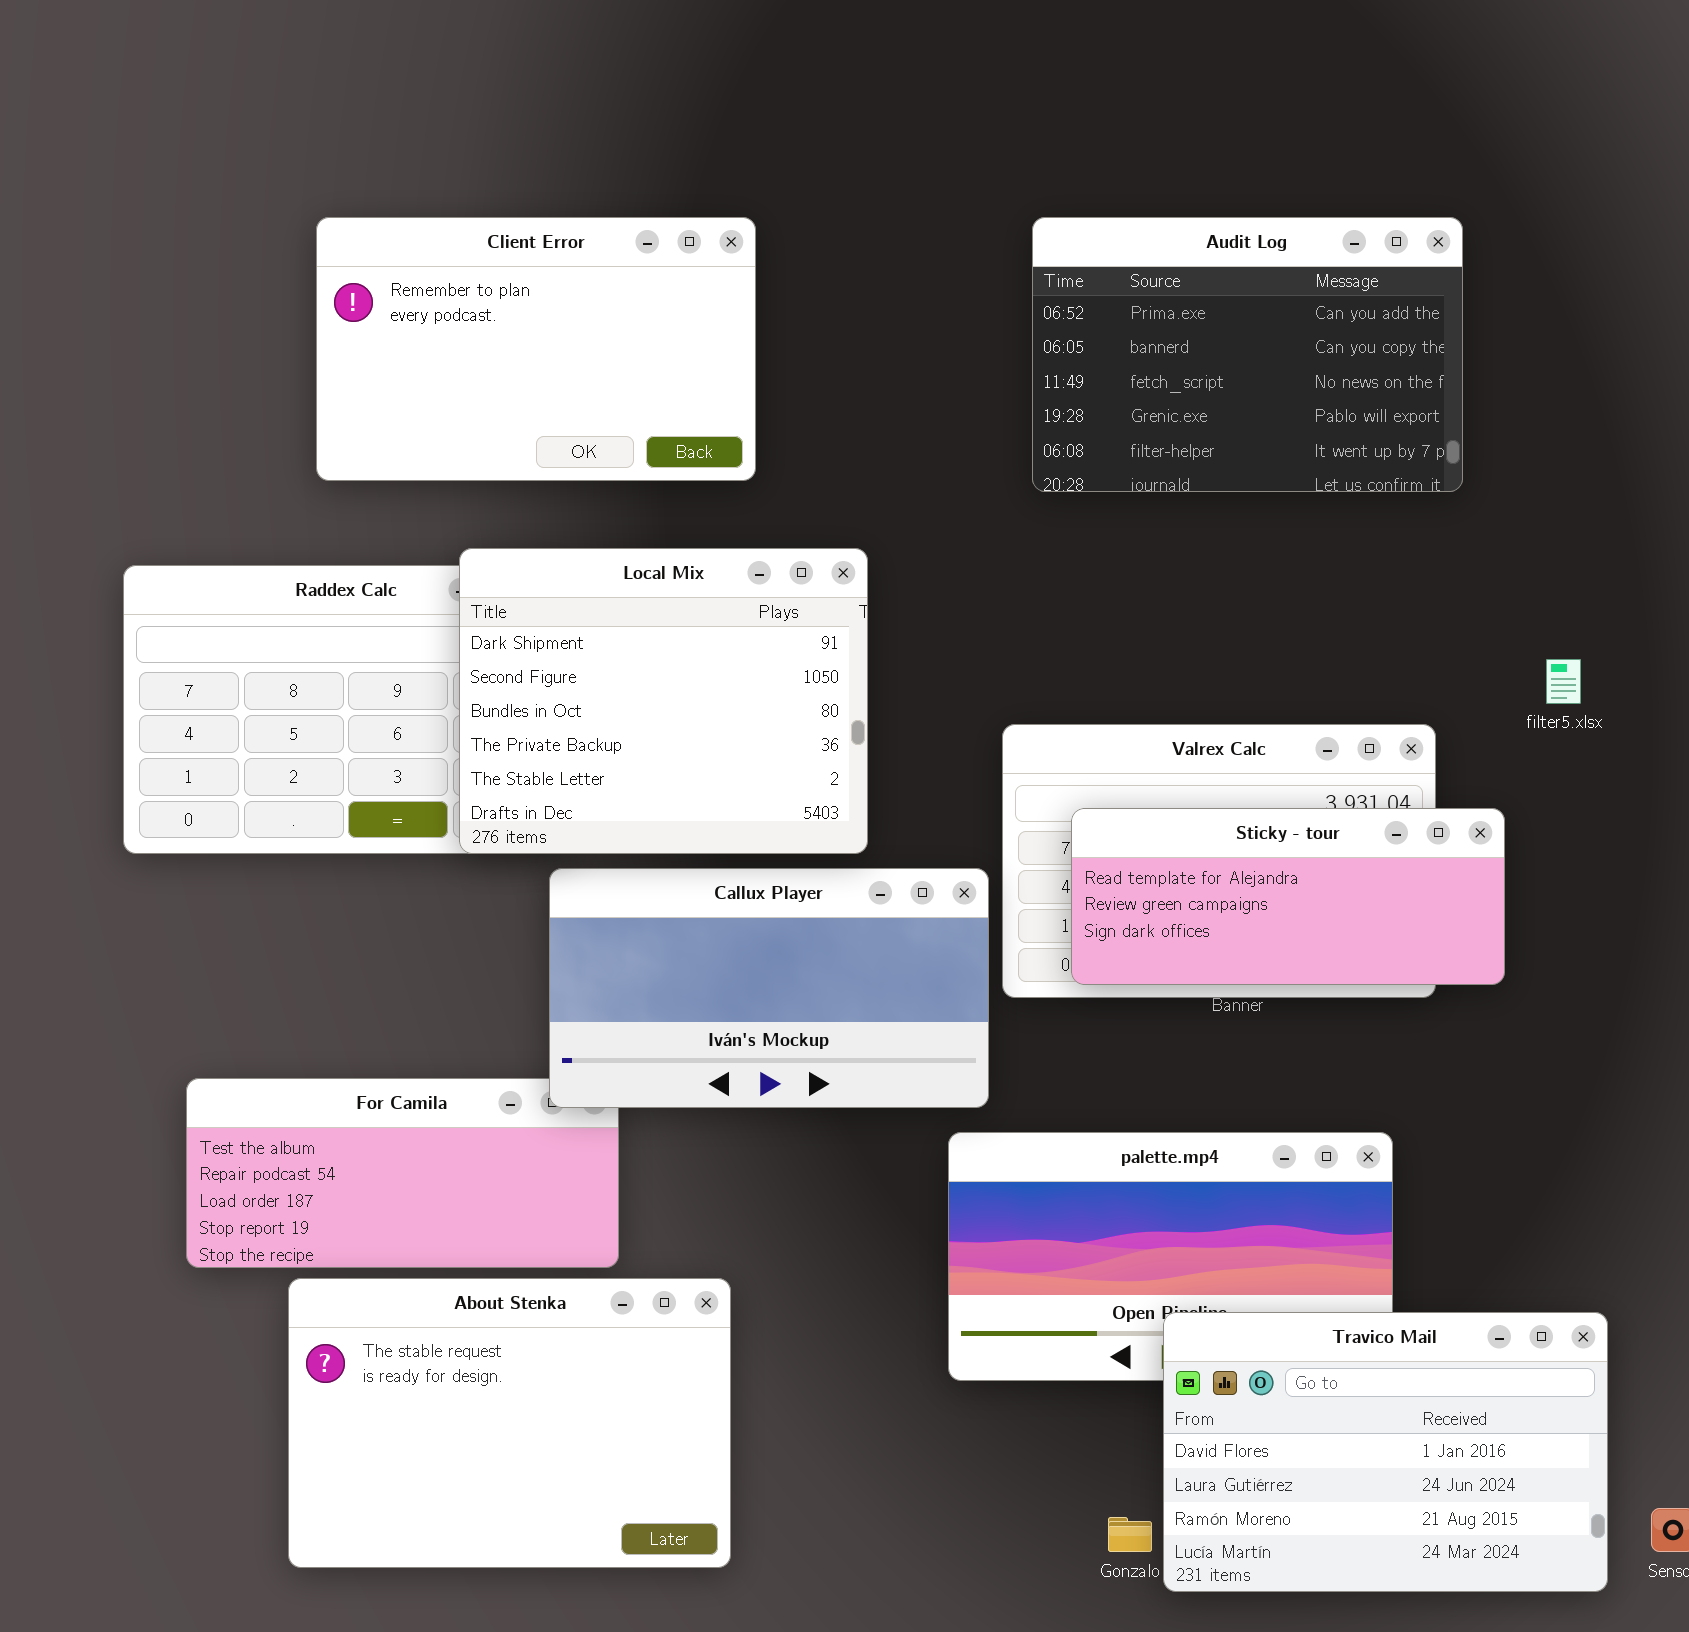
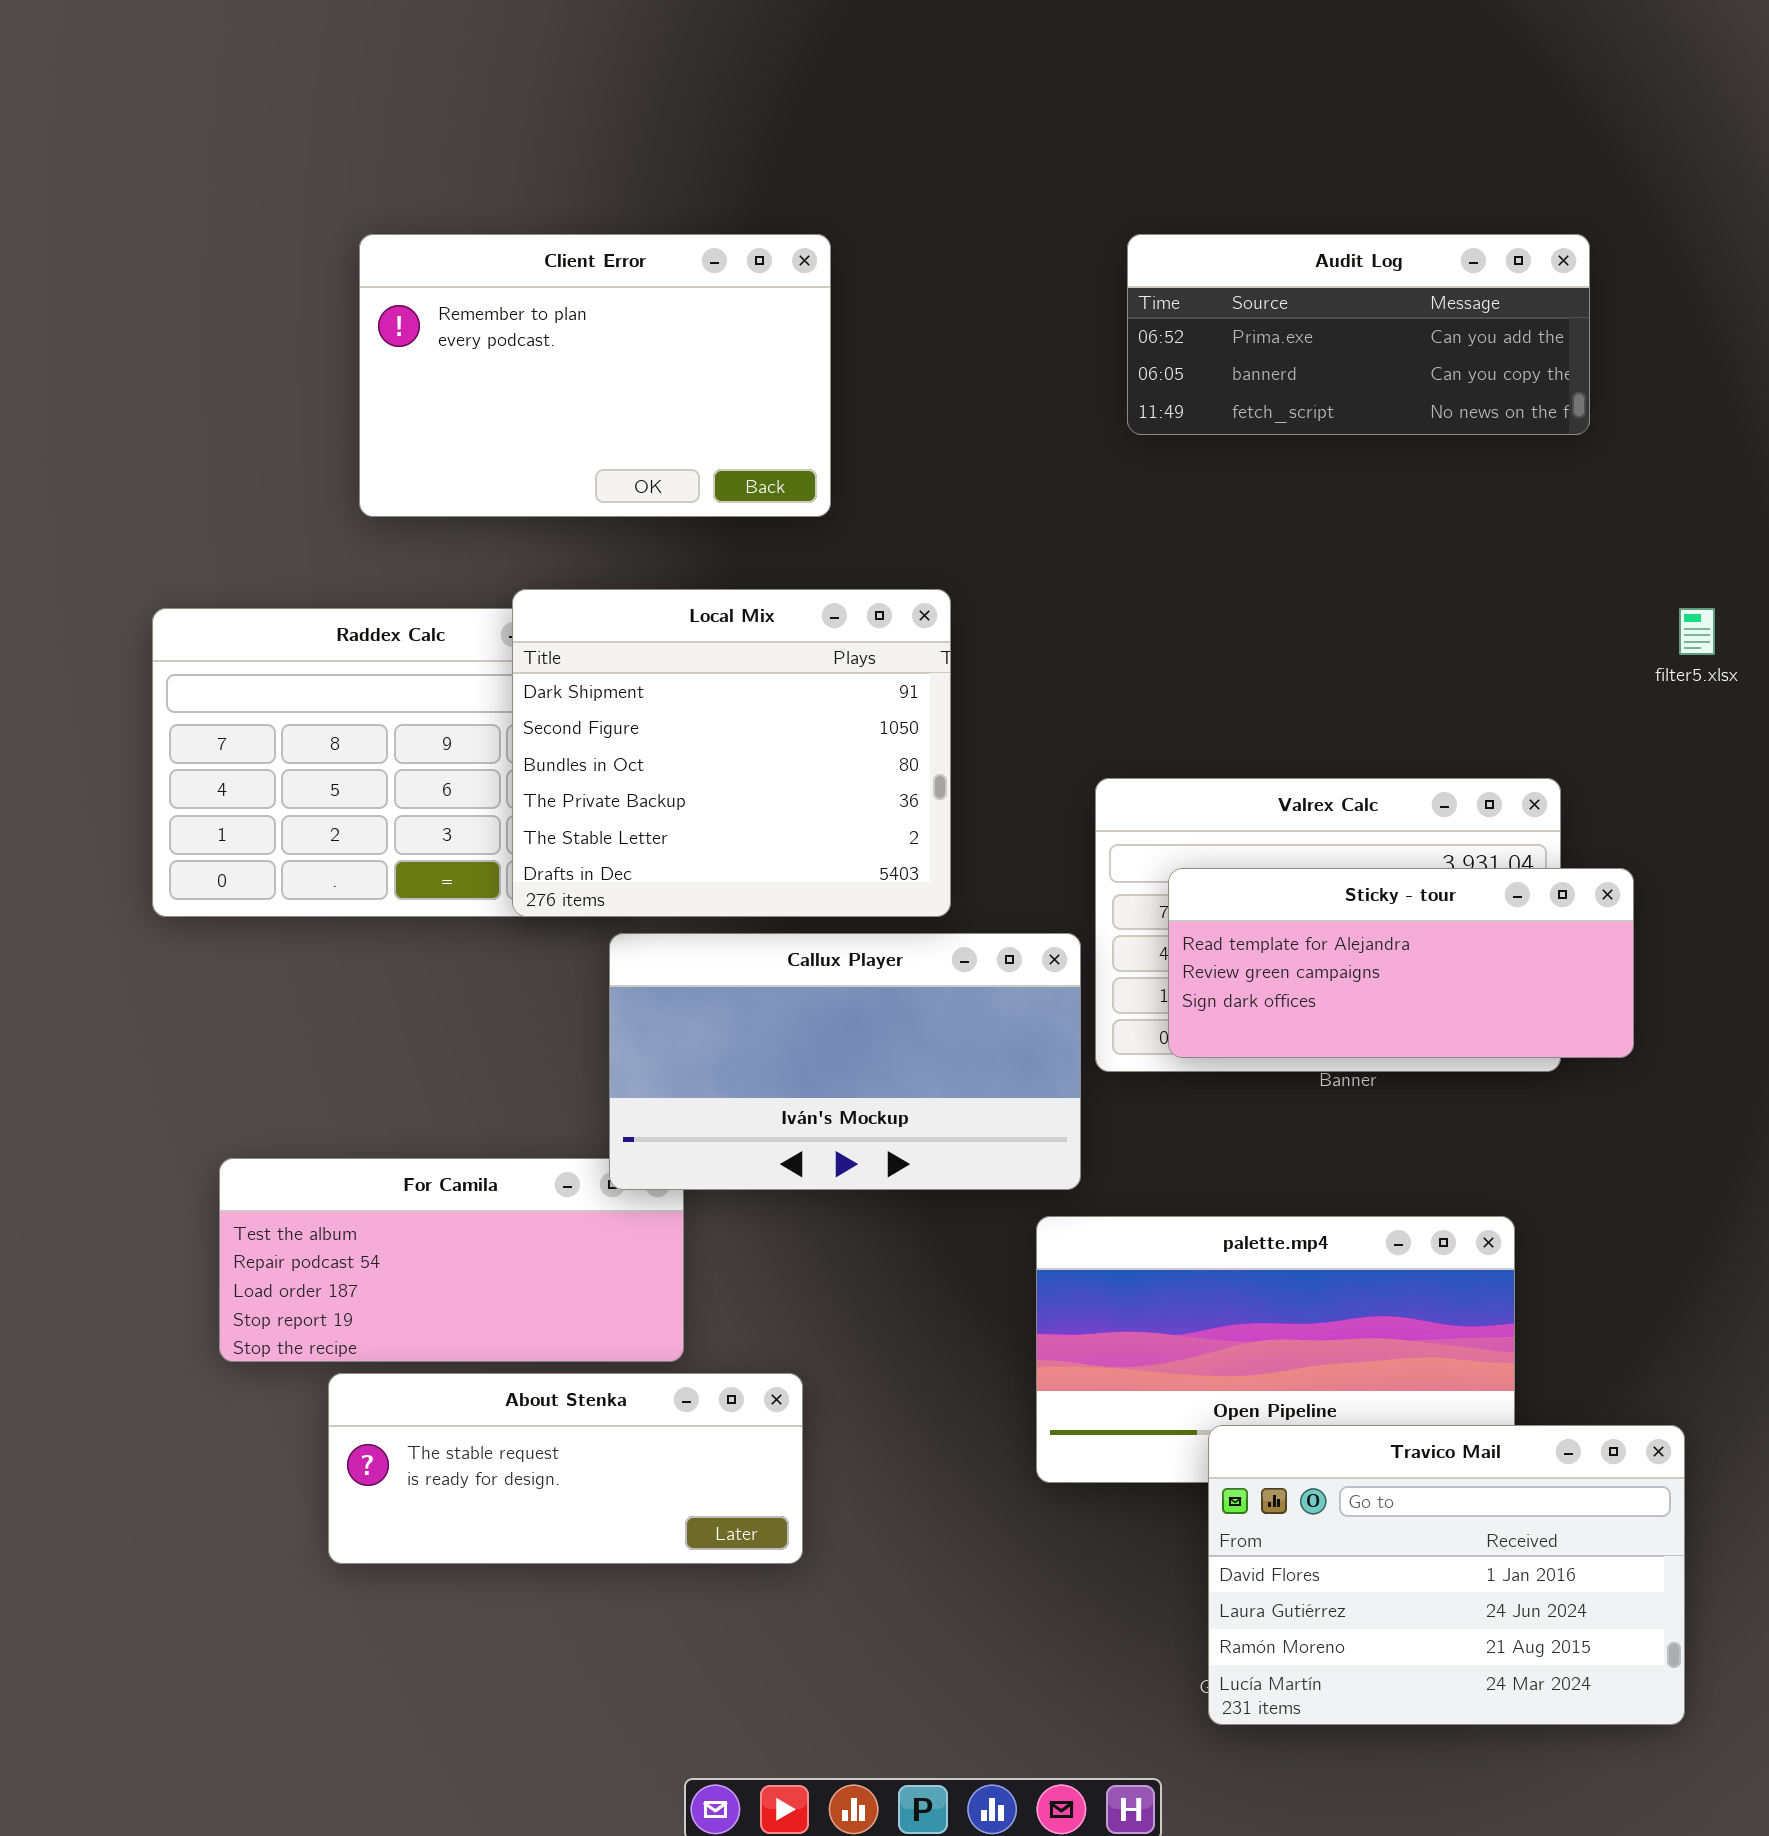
Audit Log: [1032,217,1463,492] -> [1127,234,1590,435], resized
filter5.xlsx: [1546,659,1581,704] -> [1679,608,1715,655], moved
About Stenka: [288,1278,731,1568] -> [328,1373,803,1564], resized
Travico Mail: [1163,1312,1608,1592] -> [1208,1425,1685,1725], moved

